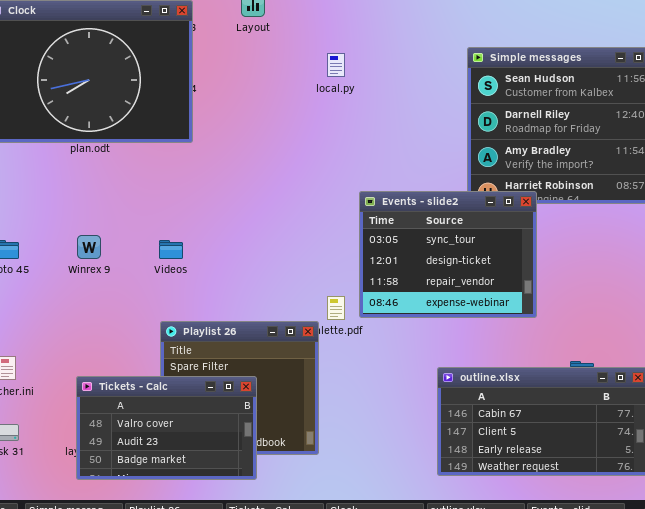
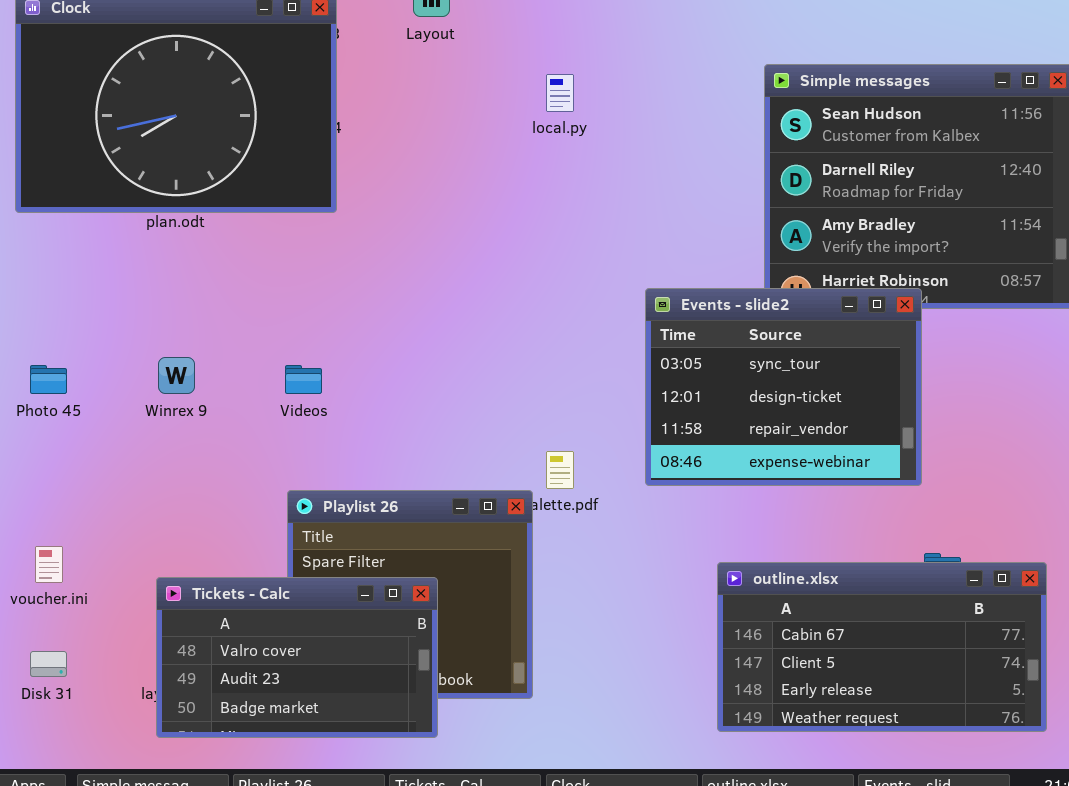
Events - slide2: [359,191,537,318] -> [645,288,922,486], moved

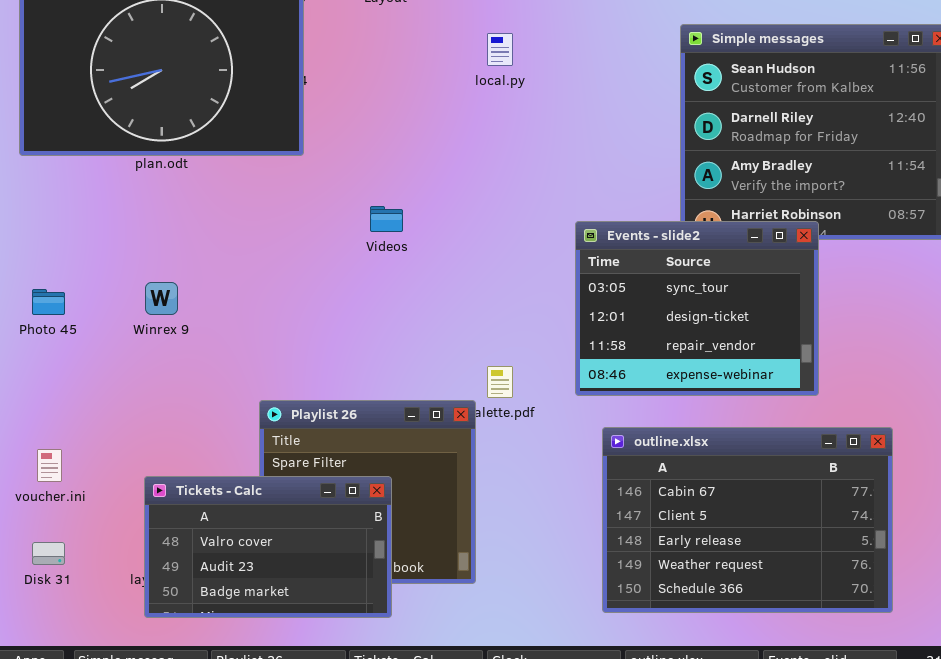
Videos: [285,365,322,394] -> [370,206,403,232], moved
outline.xlsx: [717,562,1047,732] -> [602,427,893,613], moved, resized

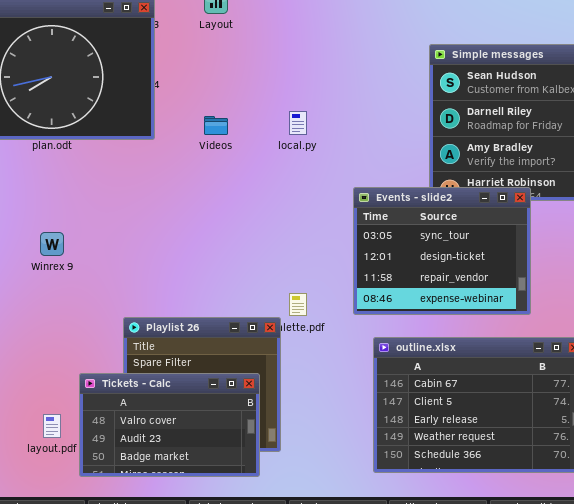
local.py: [487,33,513,66] -> [289,111,307,135], moved
Videos: [370,206,403,232] -> [204,116,228,135], moved
Tickets - Calc: [144,476,392,618] -> [79,373,260,477], moved

